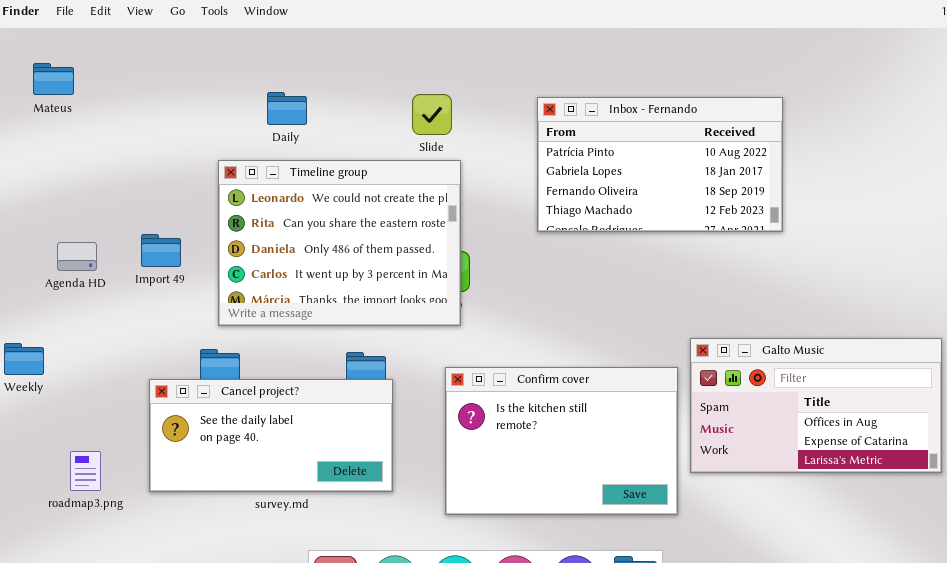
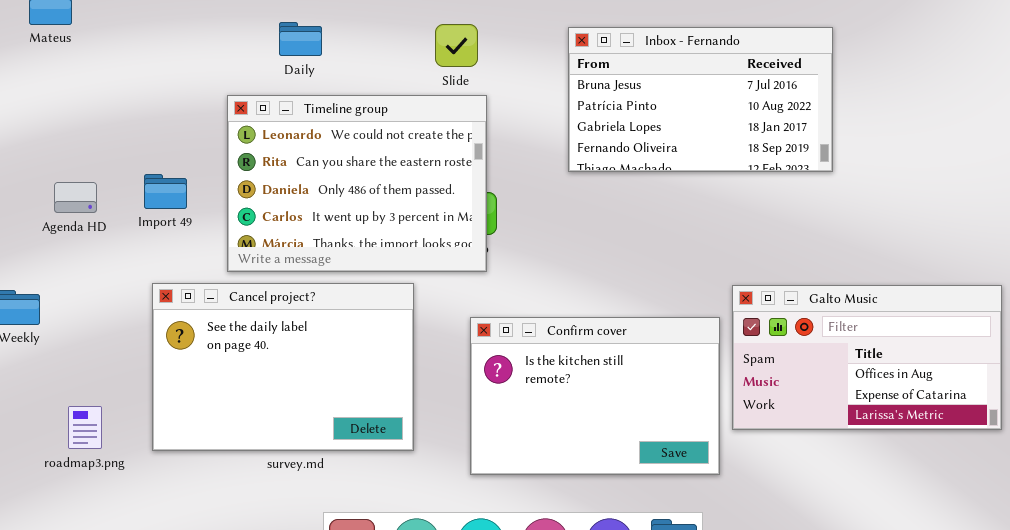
Inbox - Fernando: [537,97,783,232] -> [568,27,833,172], scrolled up 1 row
Cancel project?: [149,379,393,492] -> [152,283,414,451], resized

